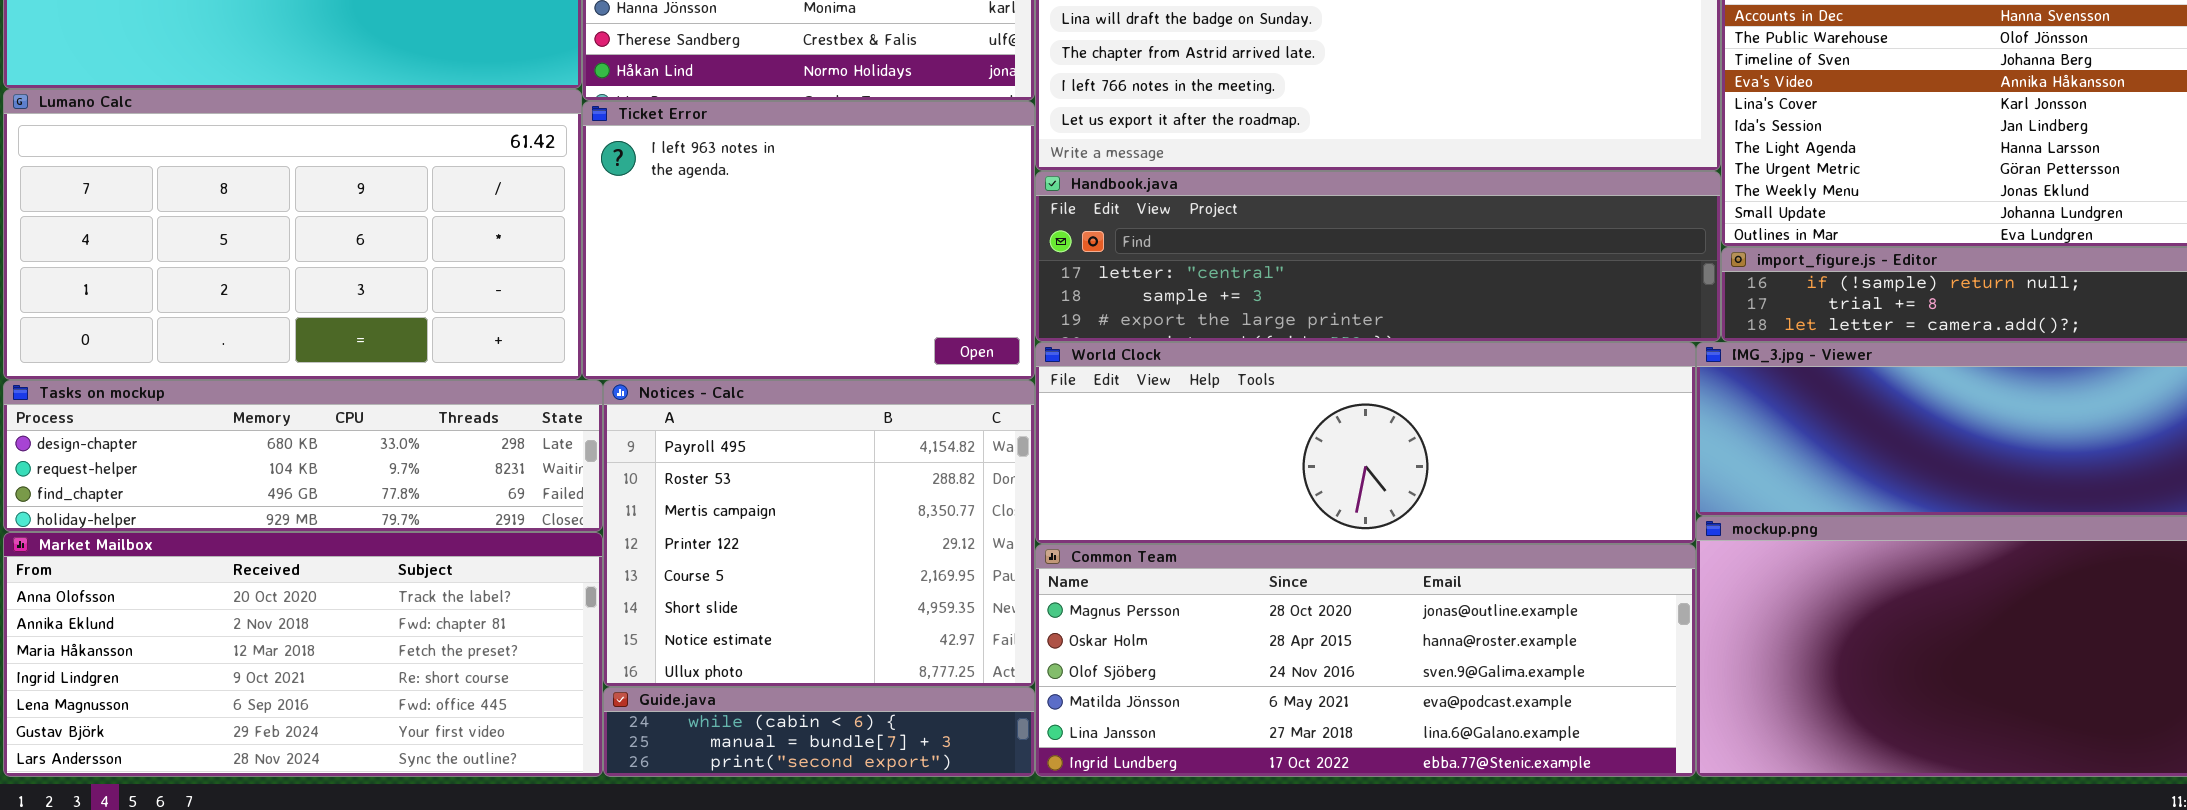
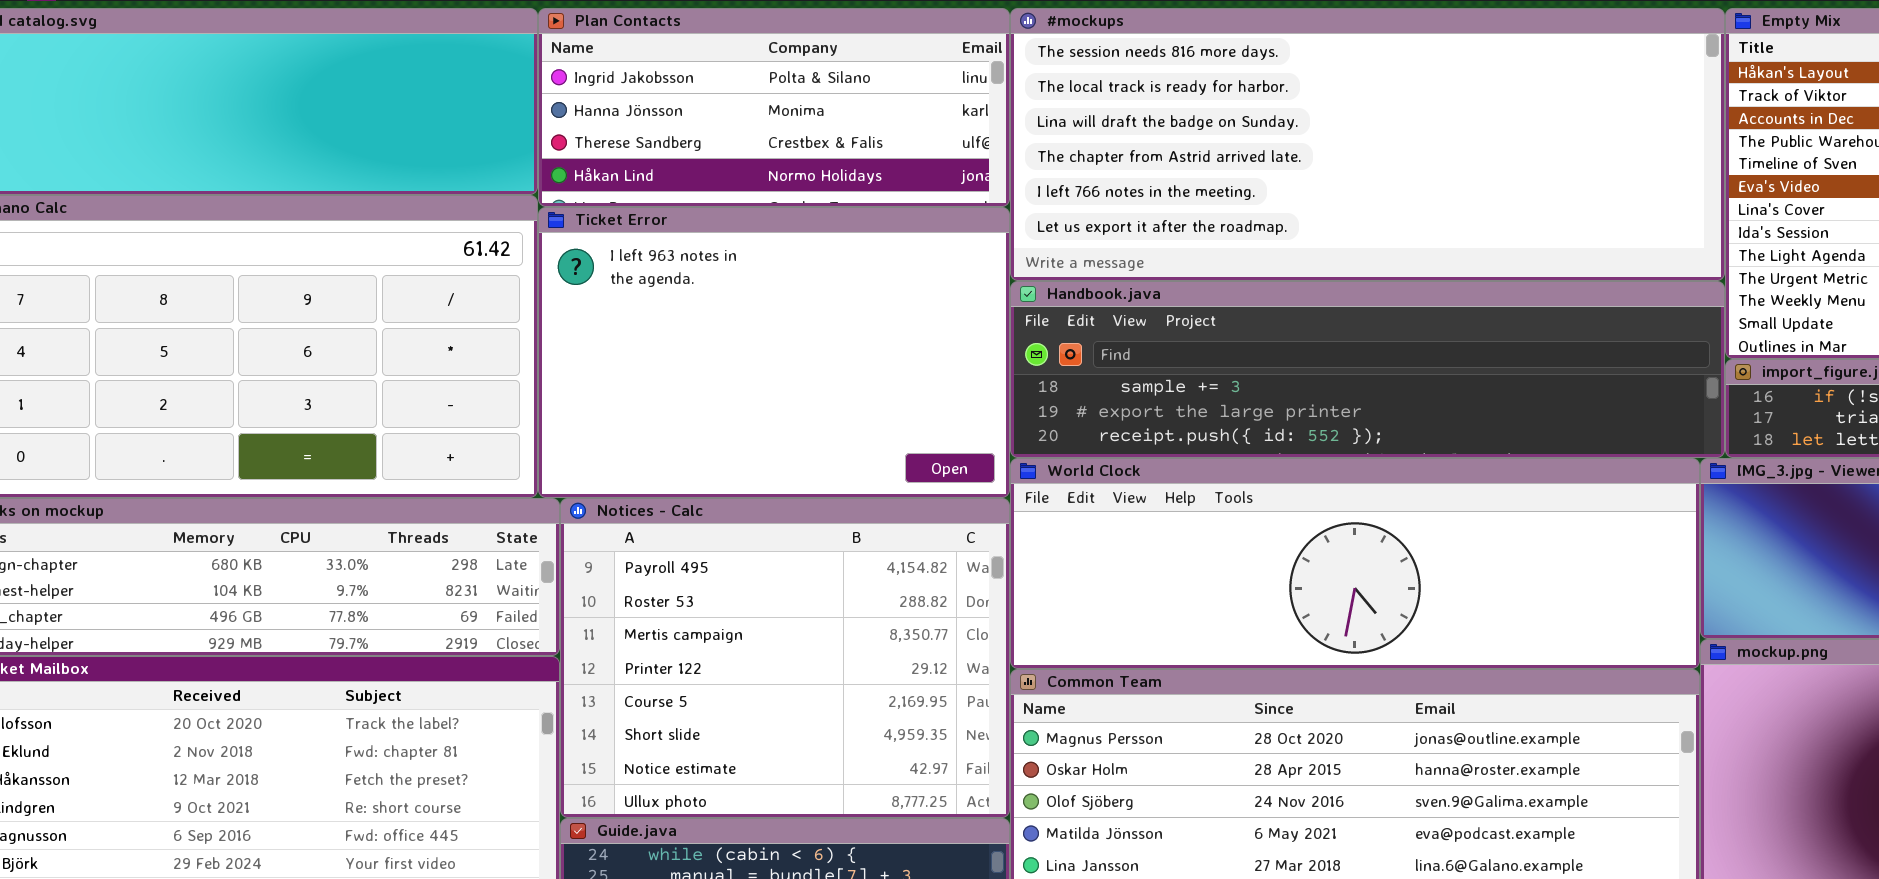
Handbook.java: [1035,171,1721,342] -> [1010,281,1725,458], scrolled down 1 row

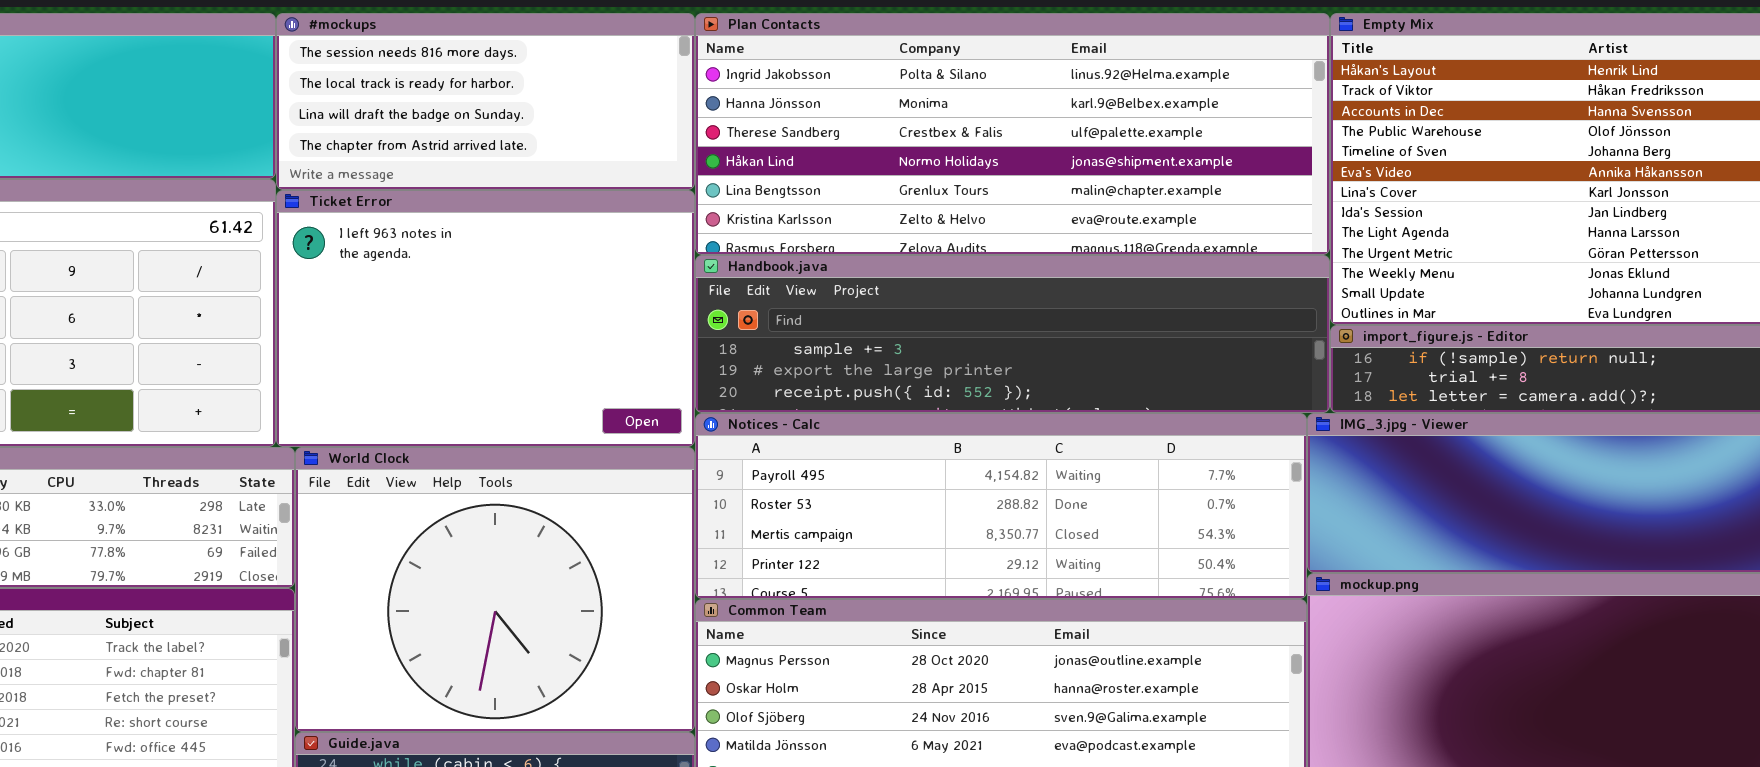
Plan Contacts: [538,8,1010,207] -> [695,13,1330,255], moved, resized
#mockups: [1010,8,1725,281] -> [276,13,695,190], moved, resized
World Clock: [1010,458,1700,669] -> [295,447,695,732], moved, resized
Notices - Calc: [560,498,1010,818] -> [695,413,1307,599], moved, resized

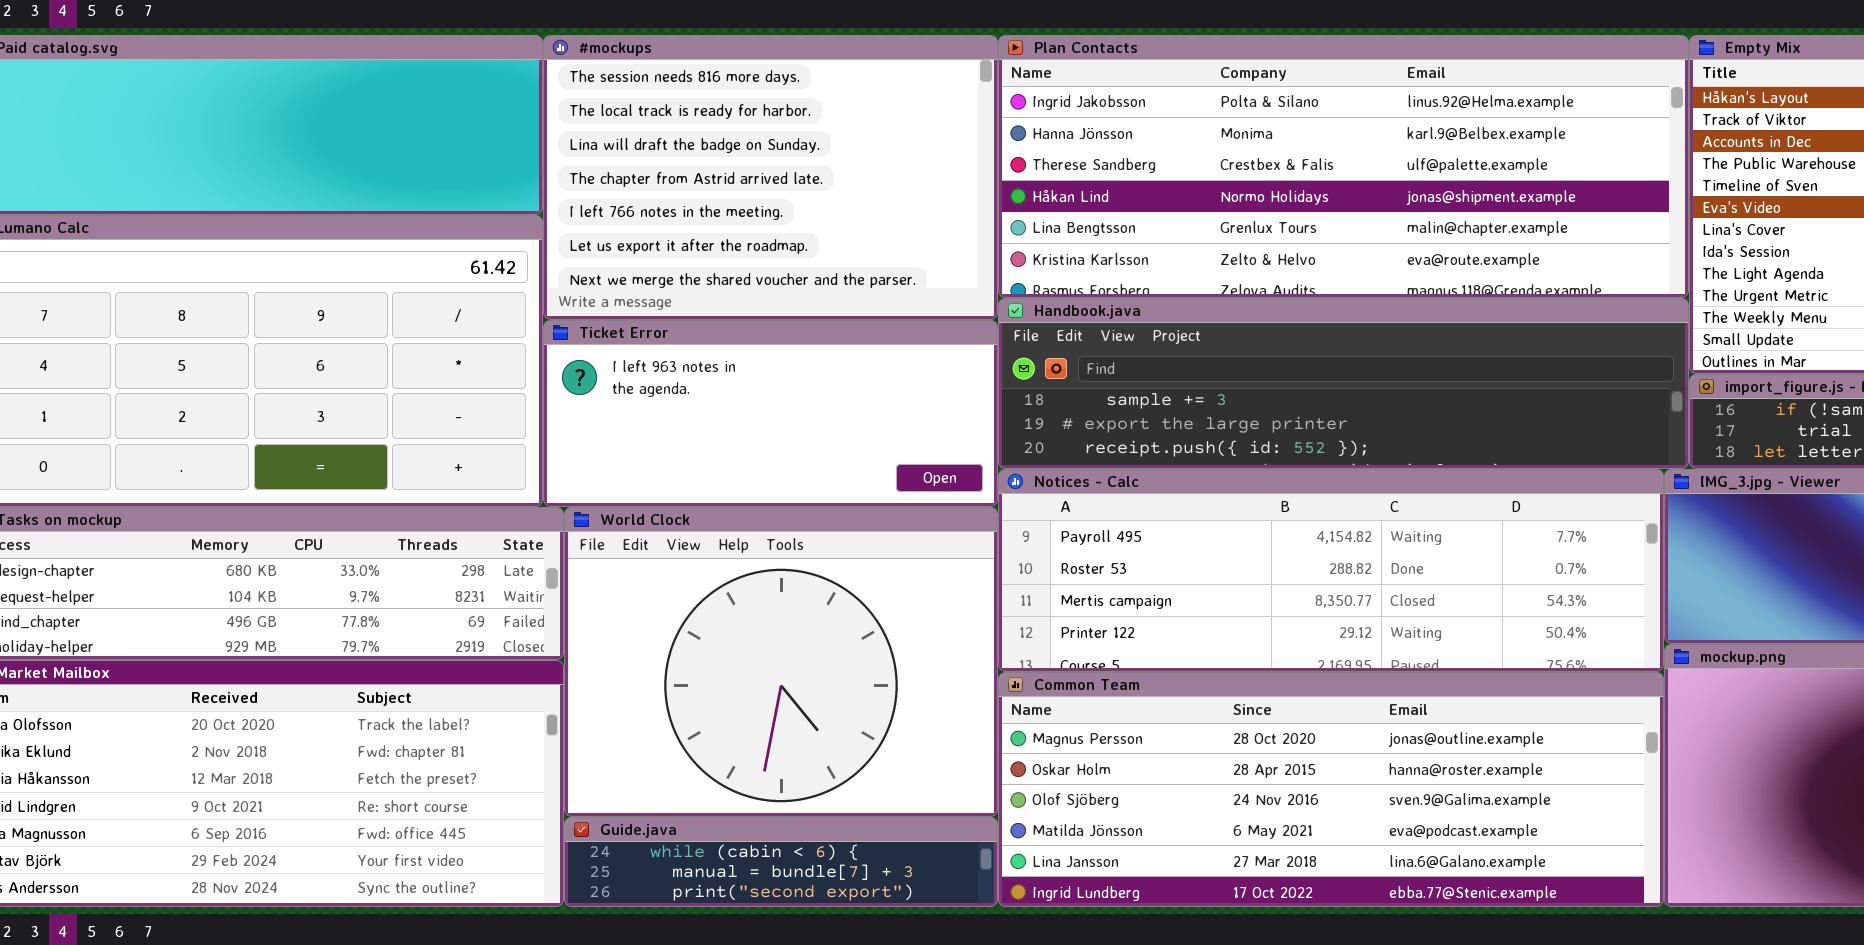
#mockups: [276,13,695,190] -> [543,35,998,320], resized
Ticket Error: [276,190,695,447] -> [543,320,998,507], resized

